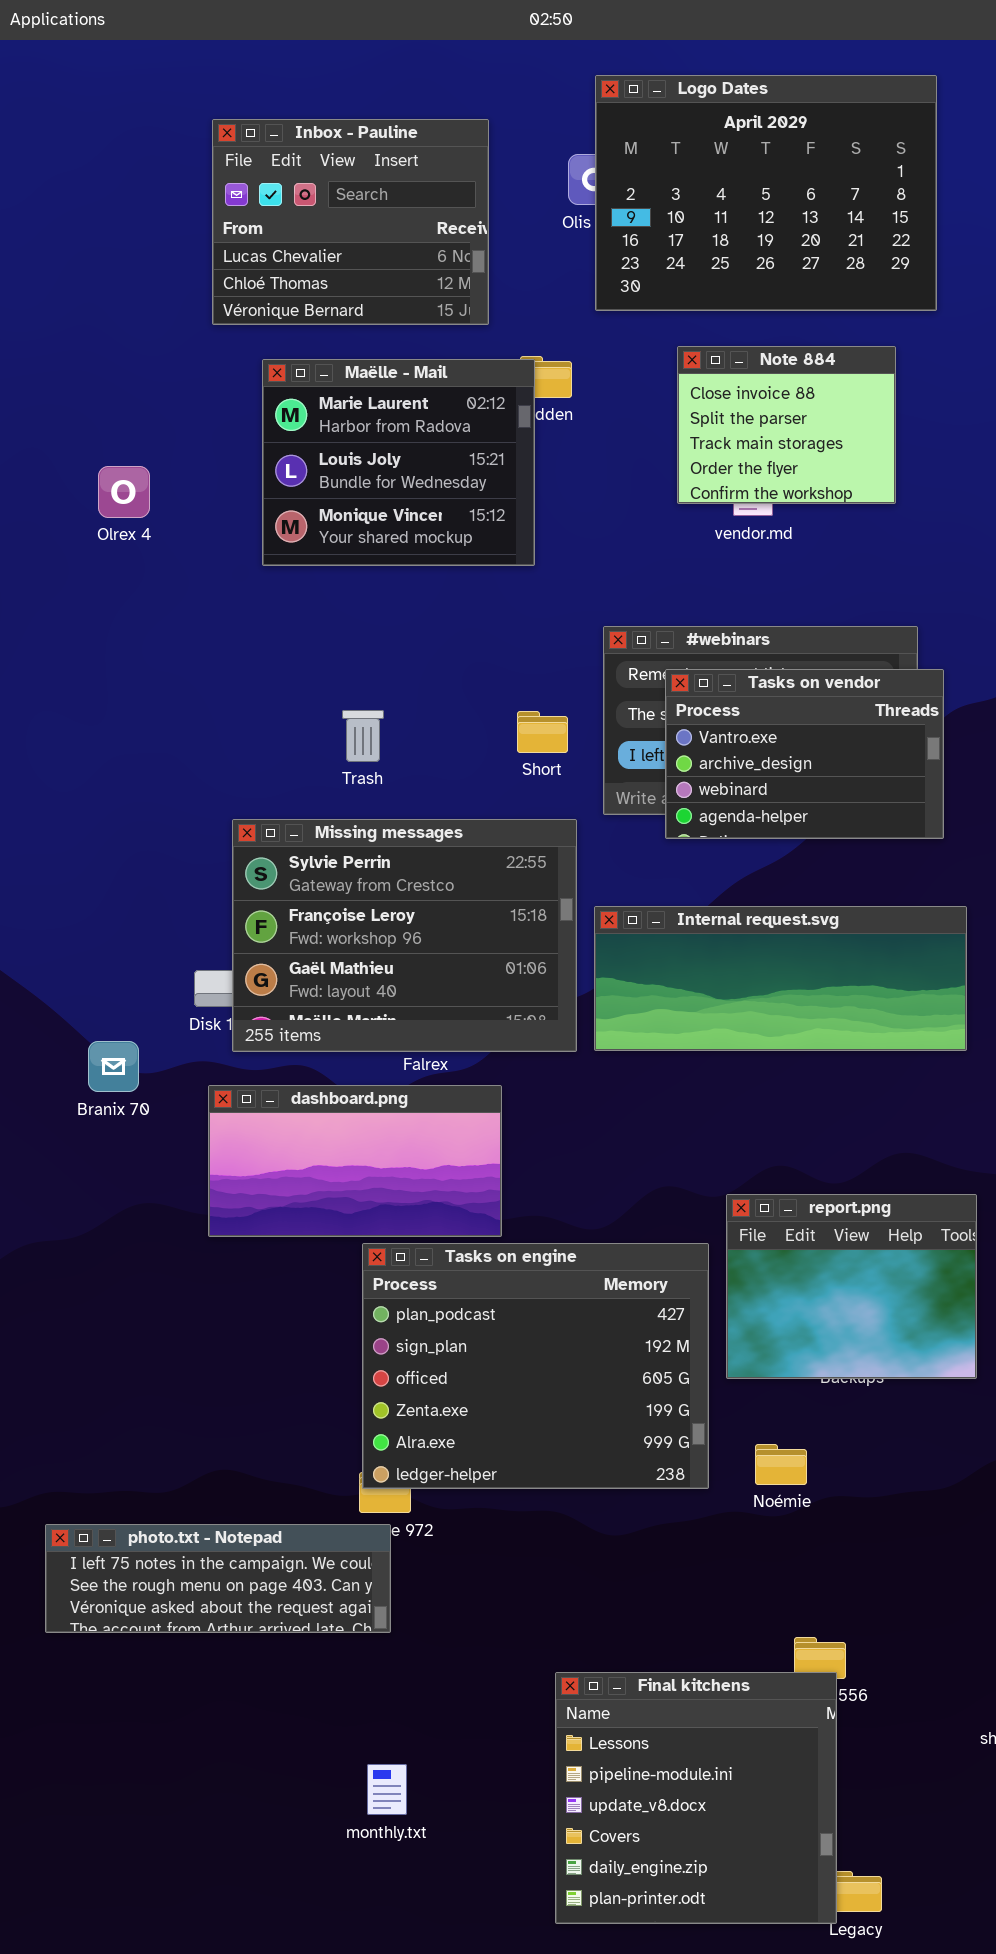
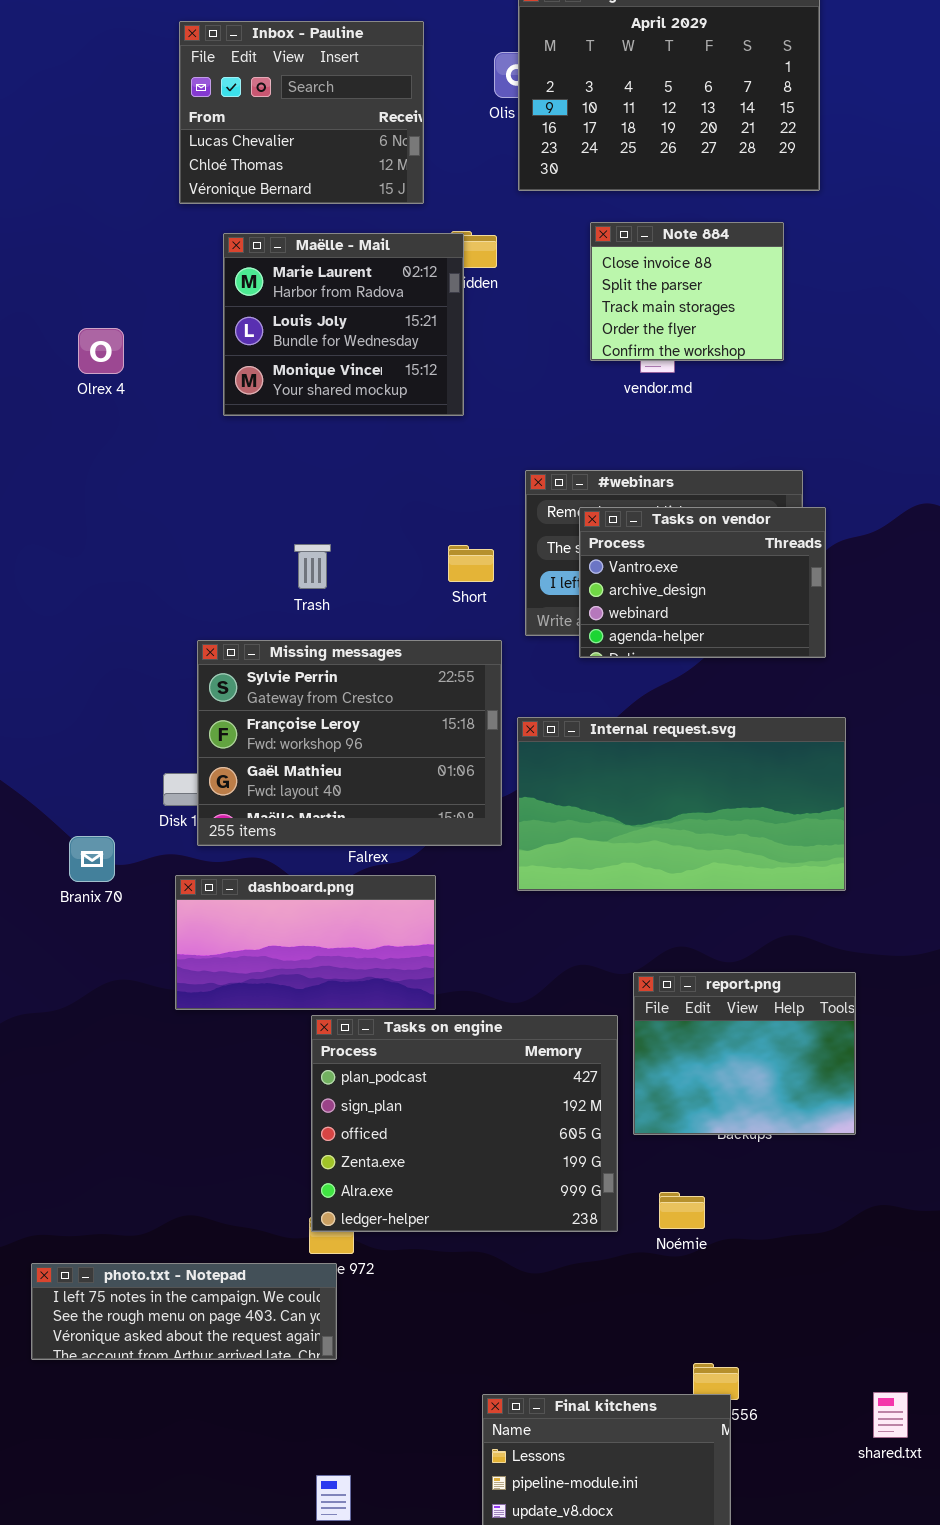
Internal request.svg: [594,906,967,1051] -> [517,717,846,891], resized

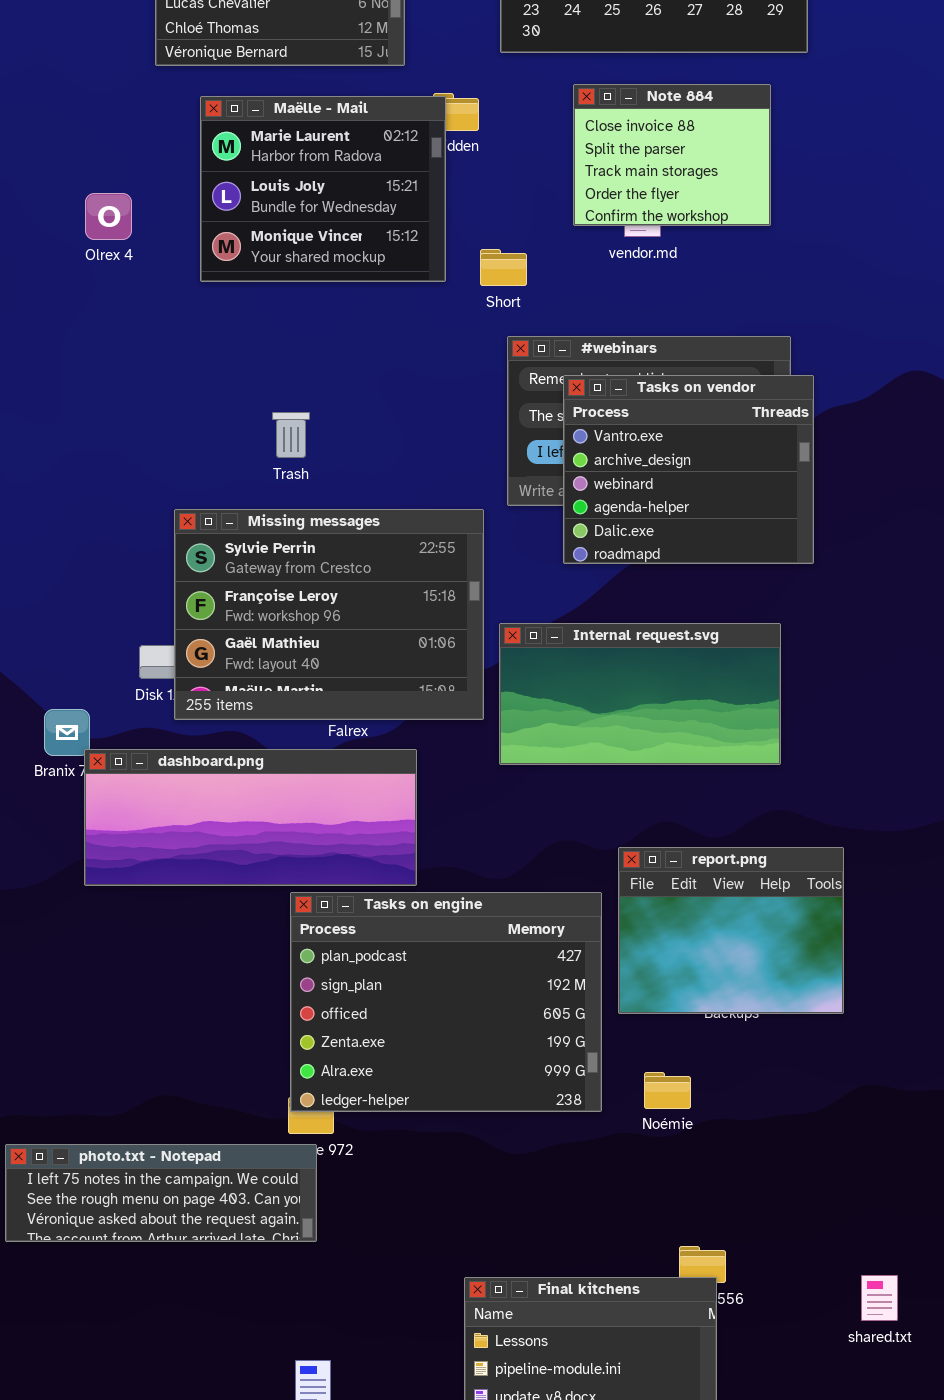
Olrex 4: [78,328,124,374] -> [85,193,132,240], moved
Tasks on vendor: [579,507,826,658] -> [563,375,814,564], resized
Short: [448,545,494,582] -> [480,249,527,286], moved
Internal request.svg: [517,717,846,891] -> [499,623,781,765], resized
dashboard.png: [175,875,436,1010] -> [84,749,417,886], resized

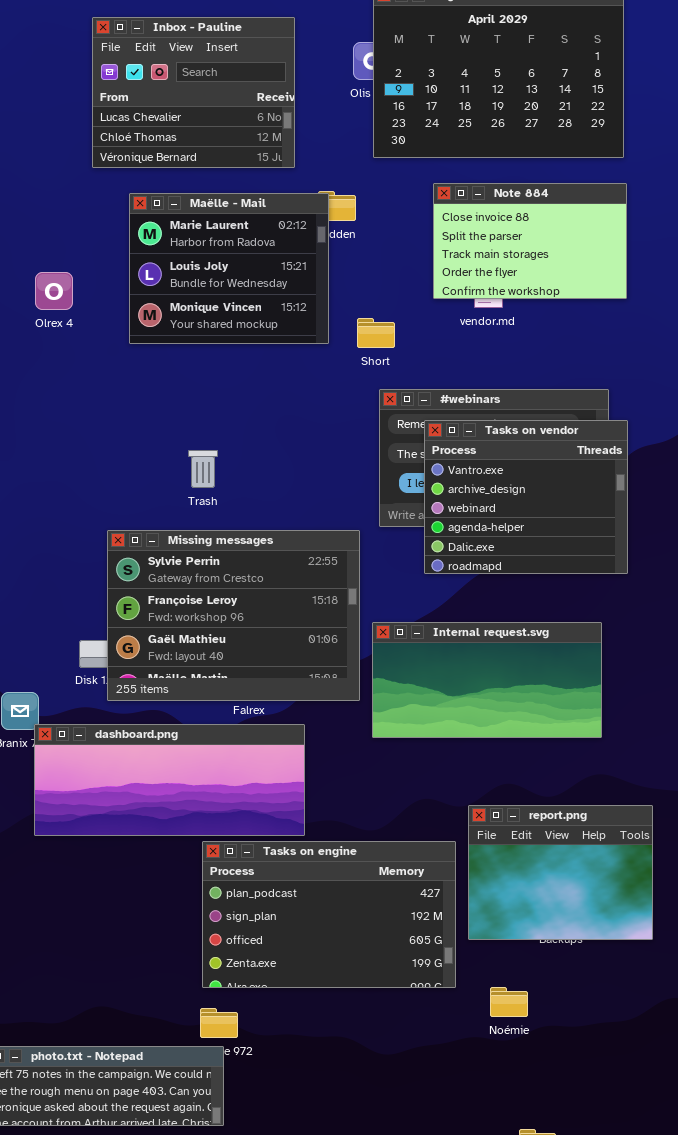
Note 884: [573,84,771,226] -> [433,183,627,299], resized
Tasks on engine: [290,892,602,1112] -> [202,841,456,988], resized

